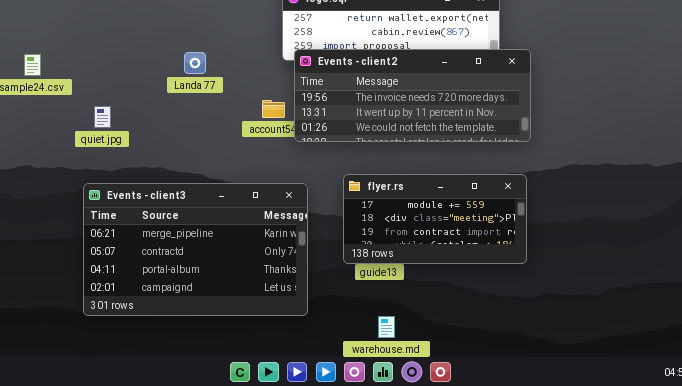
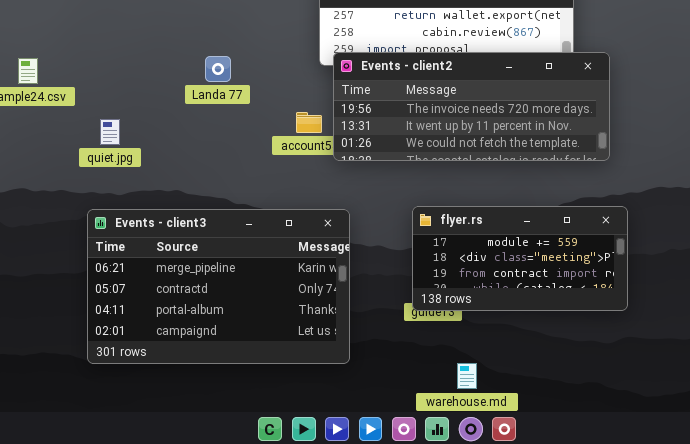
flyer.rs: [343,174,527,264] -> [412,206,628,311], moved
warehouse.md: [378,316,395,338] -> [457,363,477,389], moved

